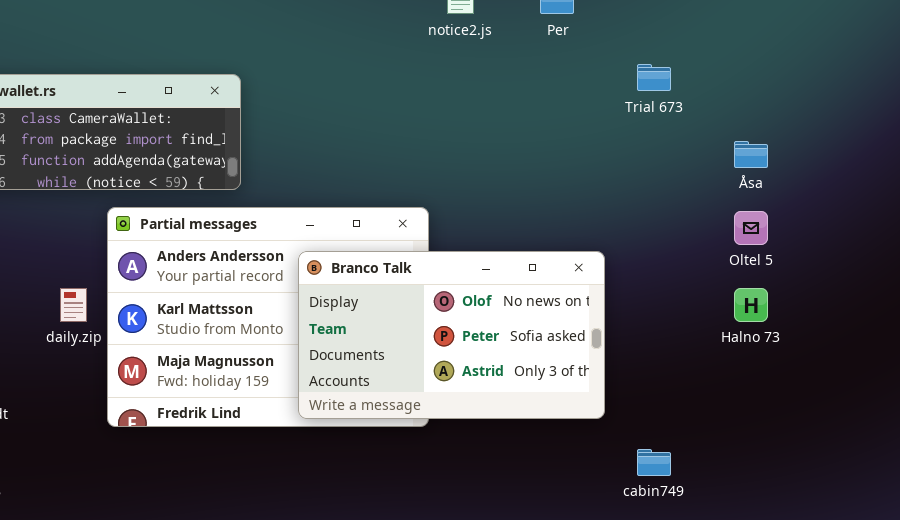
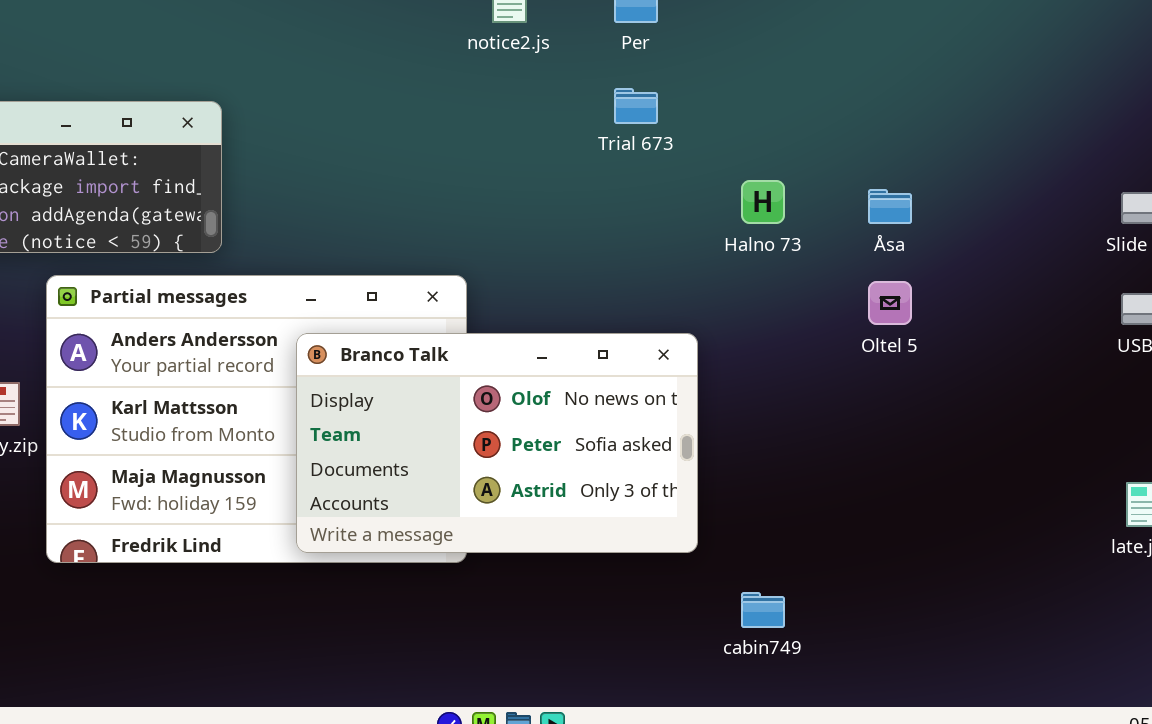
Trial 673: [637,64,671,91] -> [614,88,658,124], moved
Halno 73: [734,288,768,322] -> [741,180,785,224], moved

